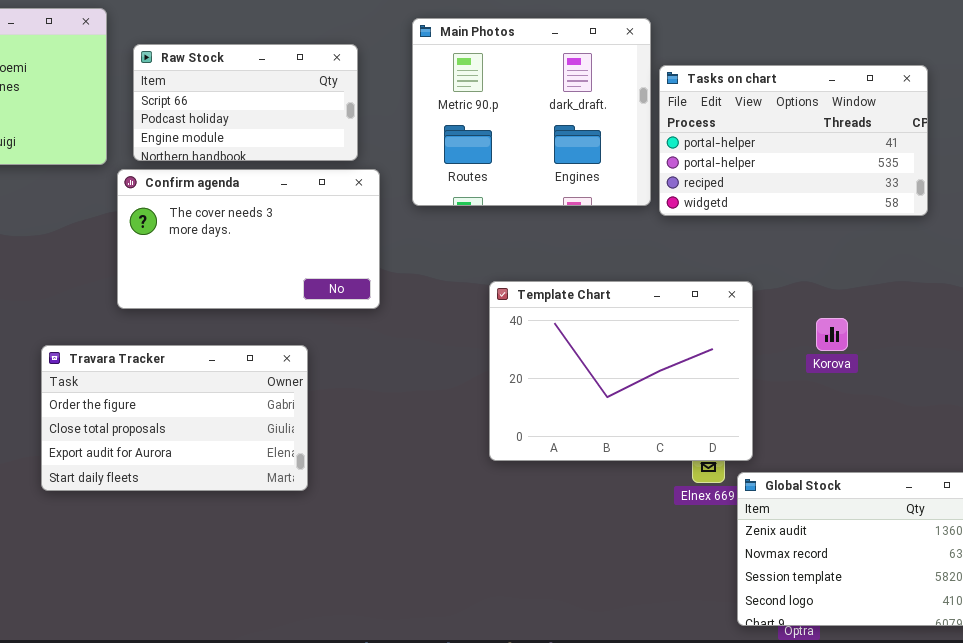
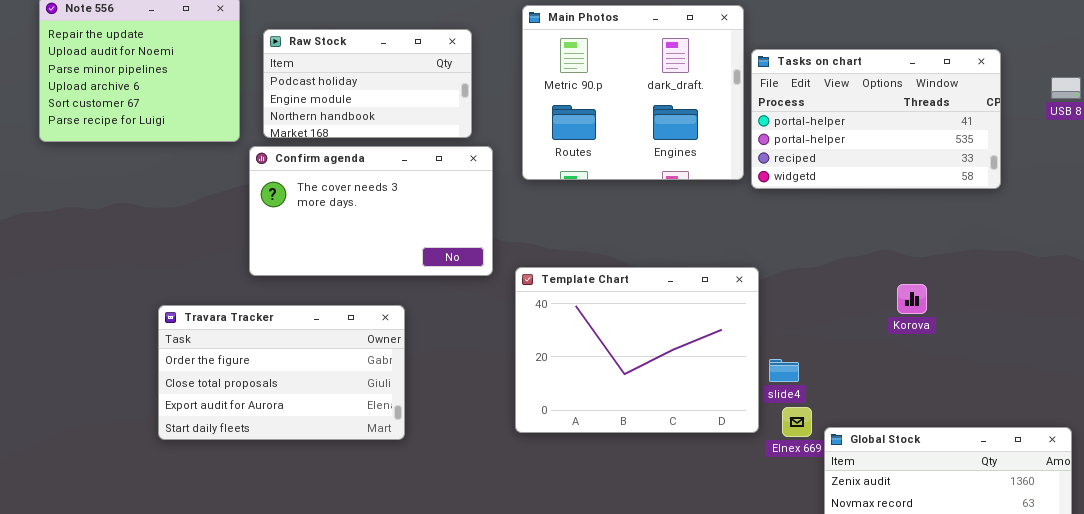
Raw Stock: [133,44,358,161] -> [263,29,472,138], scrolled down 1 row
Template Chart: [489,281,753,461] -> [515,267,759,433], moved
Travara Tracker: [41,345,308,491] -> [158,305,405,440], moved

